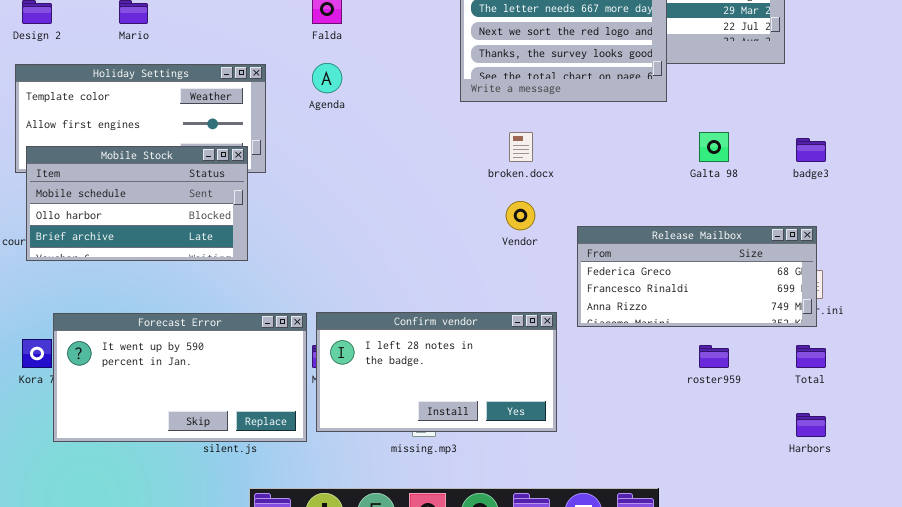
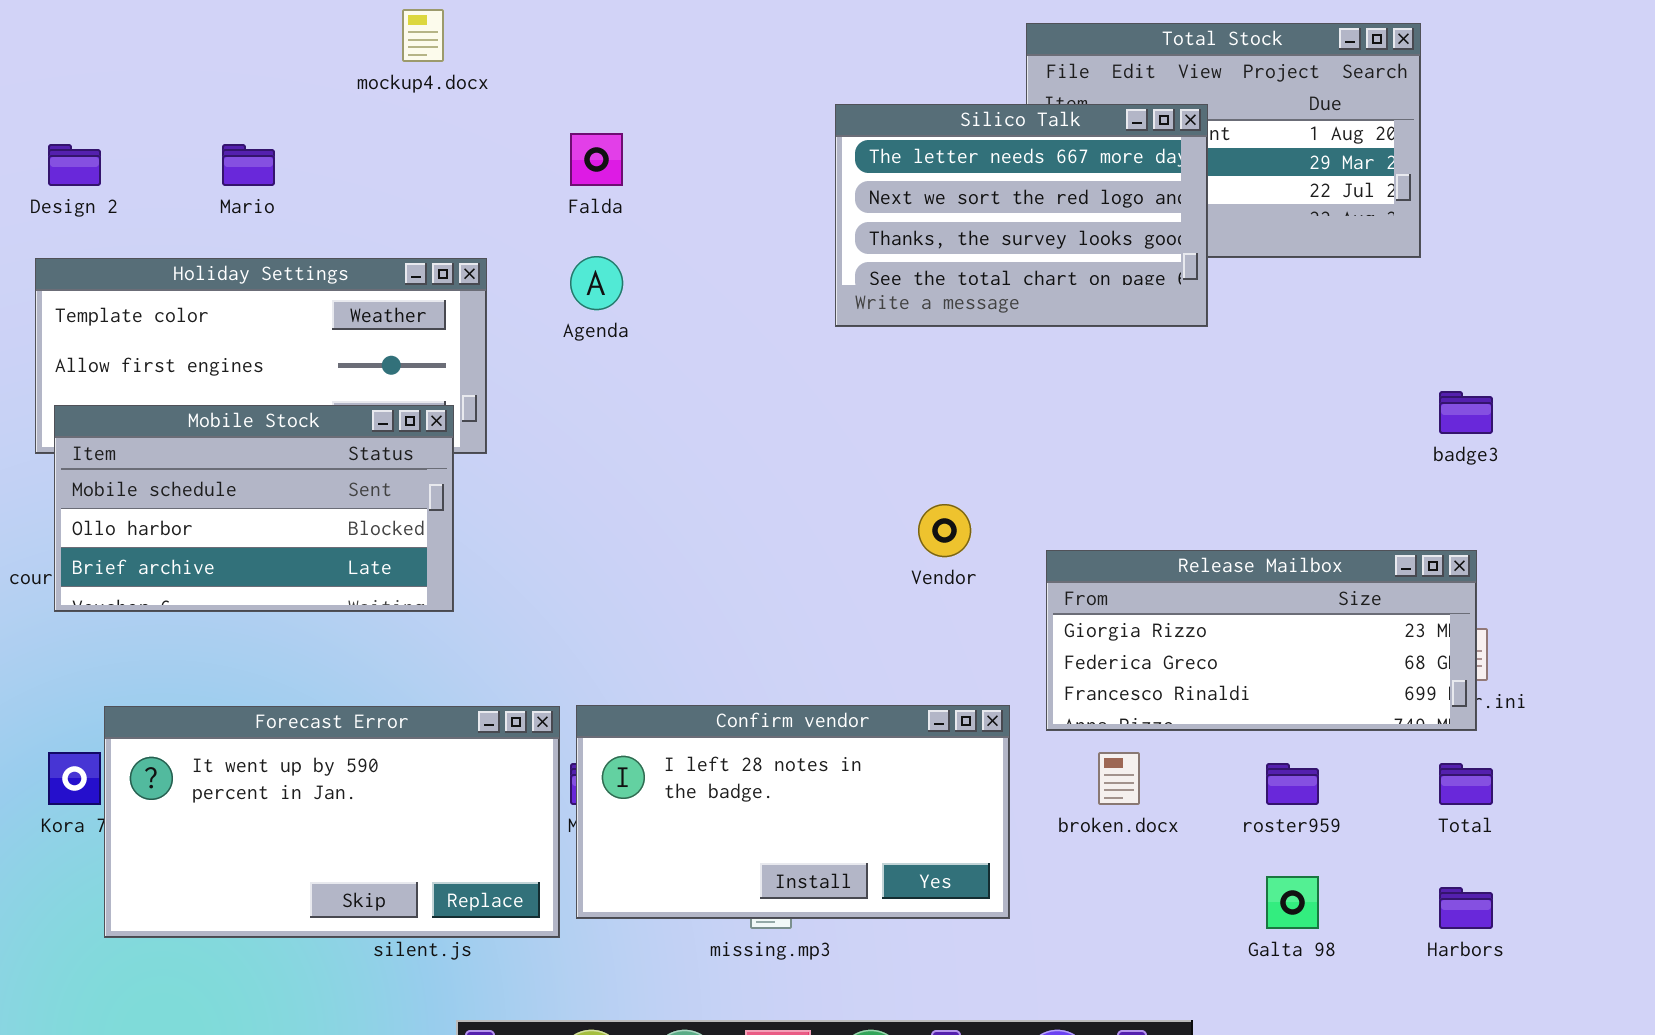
broken.docx: [509,132,533,162] -> [1098,752,1140,805], moved
Galta 98: [699,132,729,162] -> [1266,876,1319,929], moved
Release Mailbox: [577,226,817,327] -> [1046,550,1477,731], scrolled up 1 row

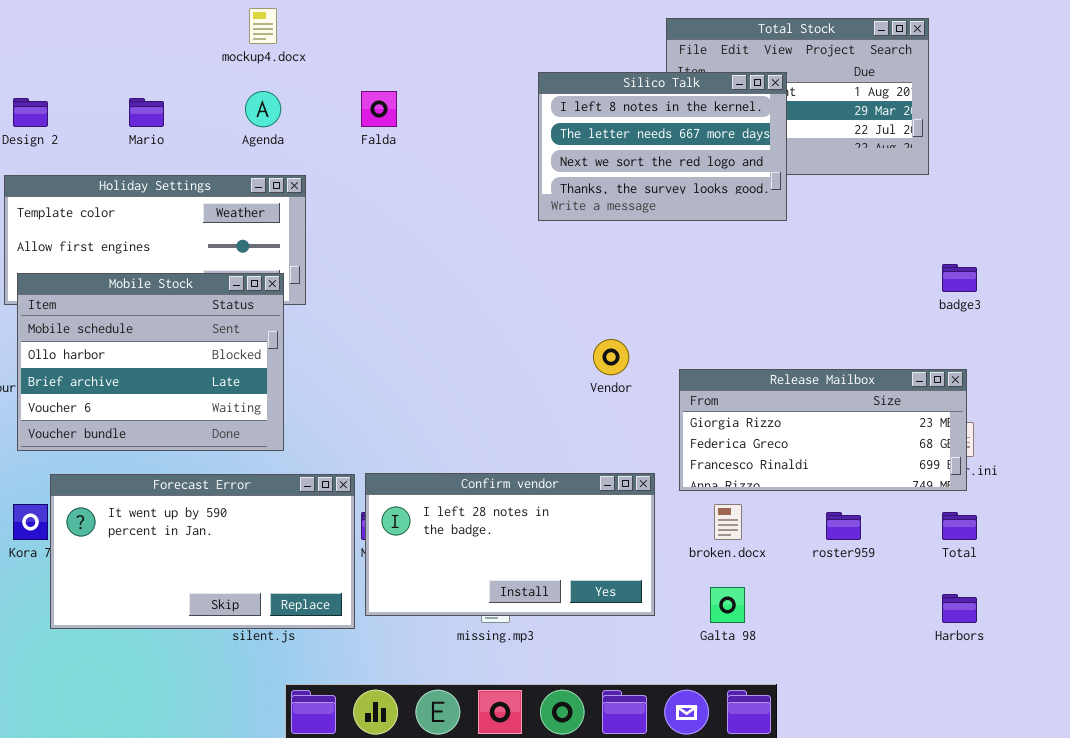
Silico Talk: [835,104,1208,327] -> [538,72,787,221], scrolled up 1 row
Agenda: [570,256,623,310] -> [245,91,281,127], moved
Mobile Stock: [54,405,454,612] -> [17,273,284,451], resized
Galta 98: [1266,876,1319,929] -> [710,587,745,623], moved

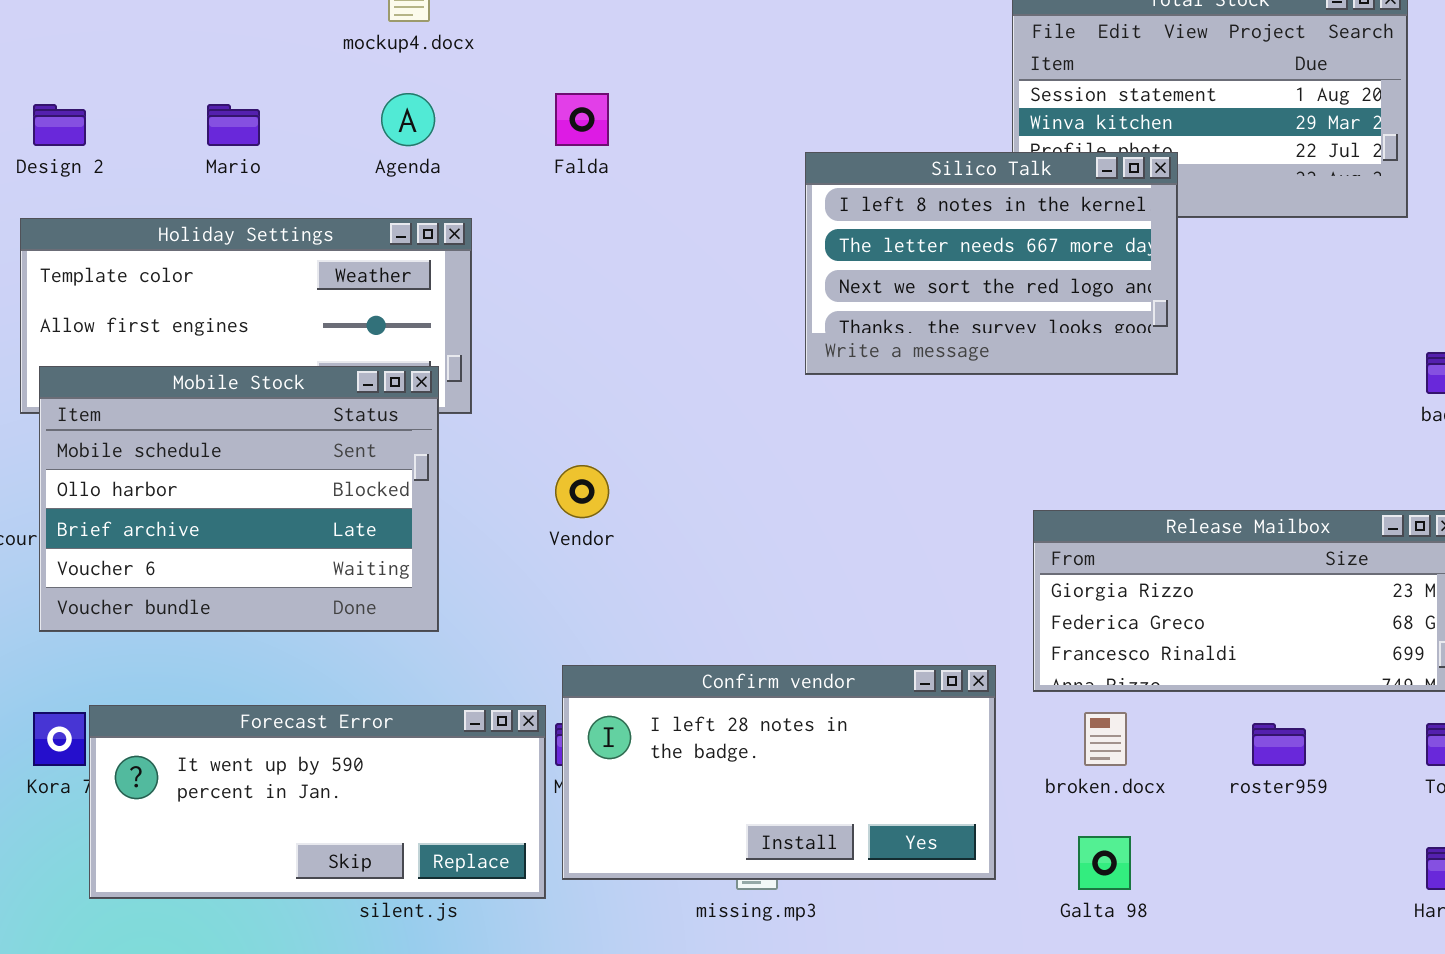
Silico Talk: [538,72,787,221] -> [805,152,1178,375], moved
Vendor: [593,339,629,375] -> [555,465,609,518], moved
Forecast Error: [50,474,355,629] -> [89,705,546,899], resized

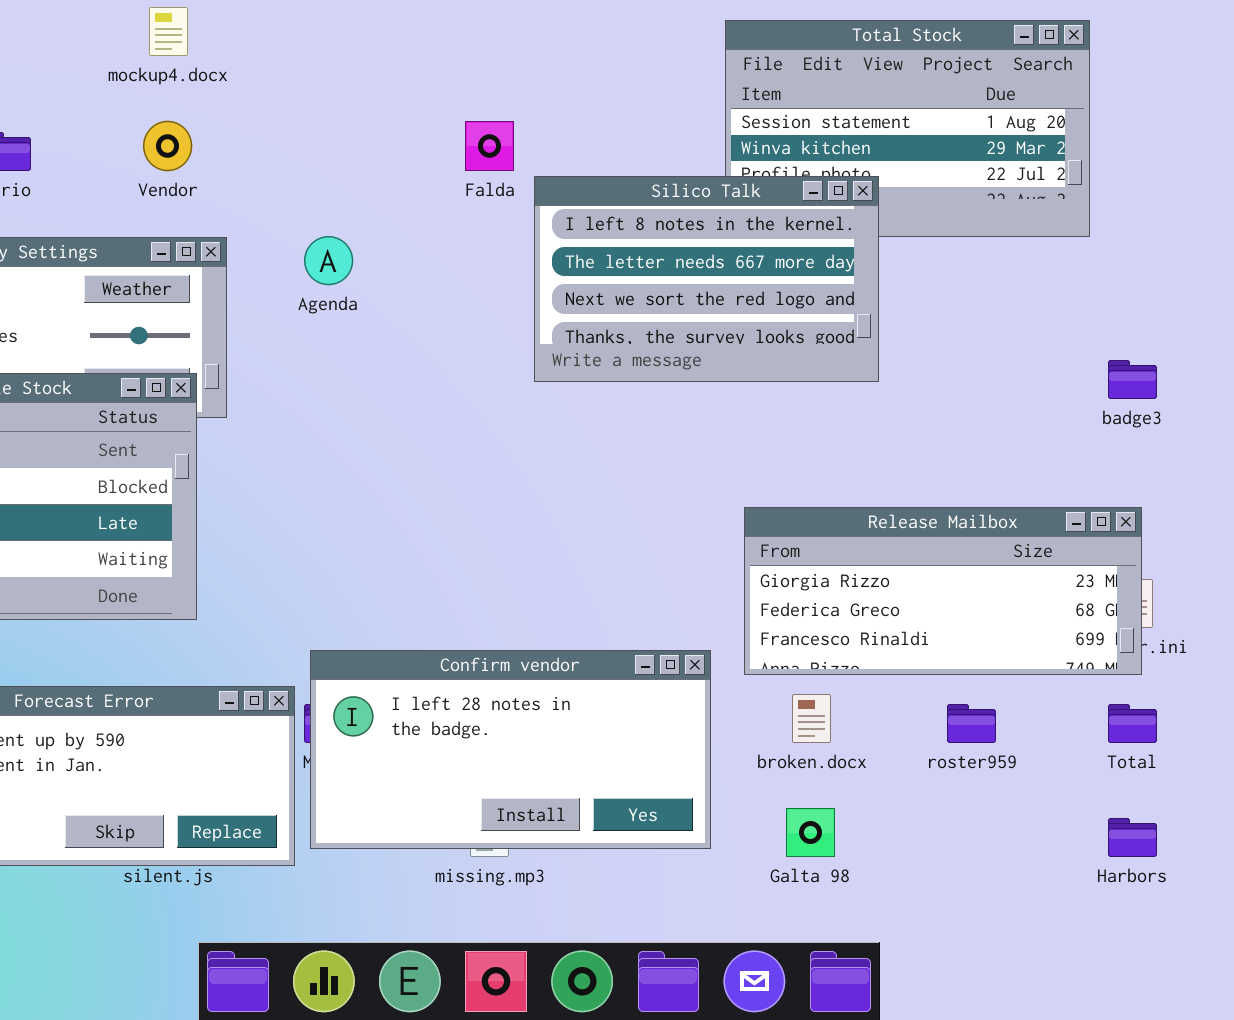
Agenda: [381,93,435,146] -> [304,236,353,285], moved
Falda: [555,93,609,146] -> [465,121,514,171], moved
Vendor: [555,465,609,518] -> [143,121,192,171], moved

